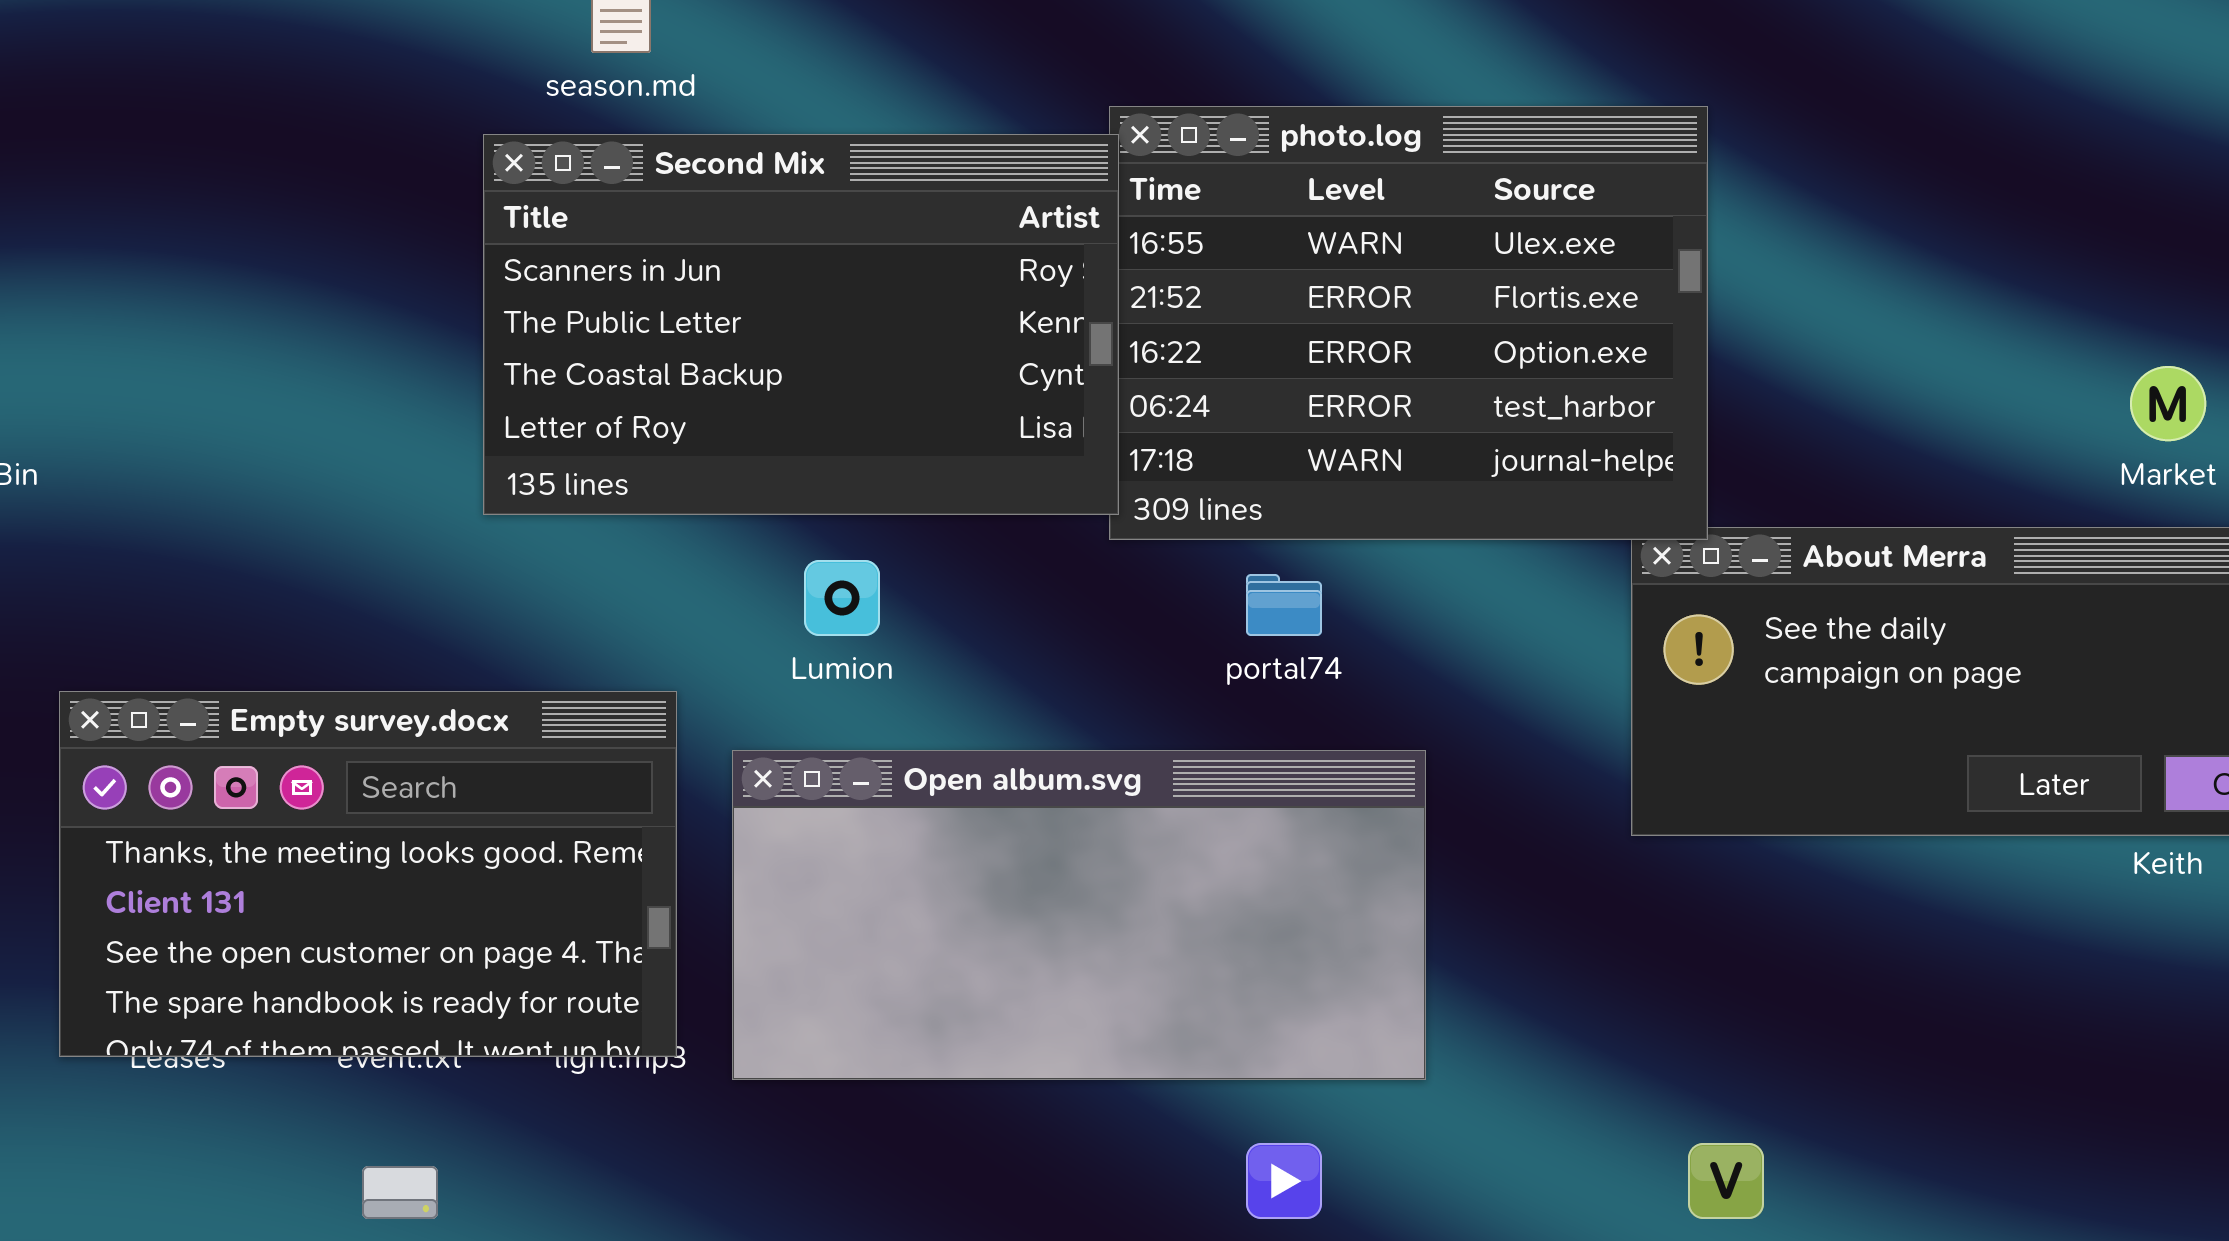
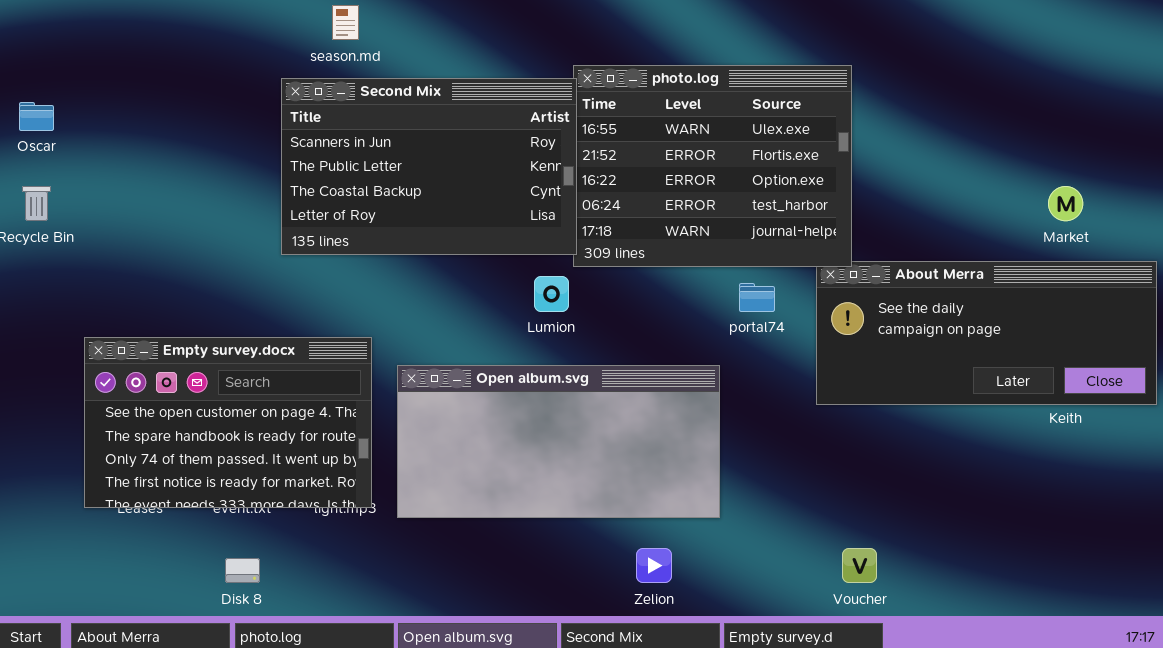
Lumion: [804,560,880,636] -> [534,276,569,312], moved
portal74: [1246,574,1322,636] -> [739,283,775,312], moved
Empty survey.docx: [59,691,677,1057] -> [84,337,372,508], scrolled down 2 rows

